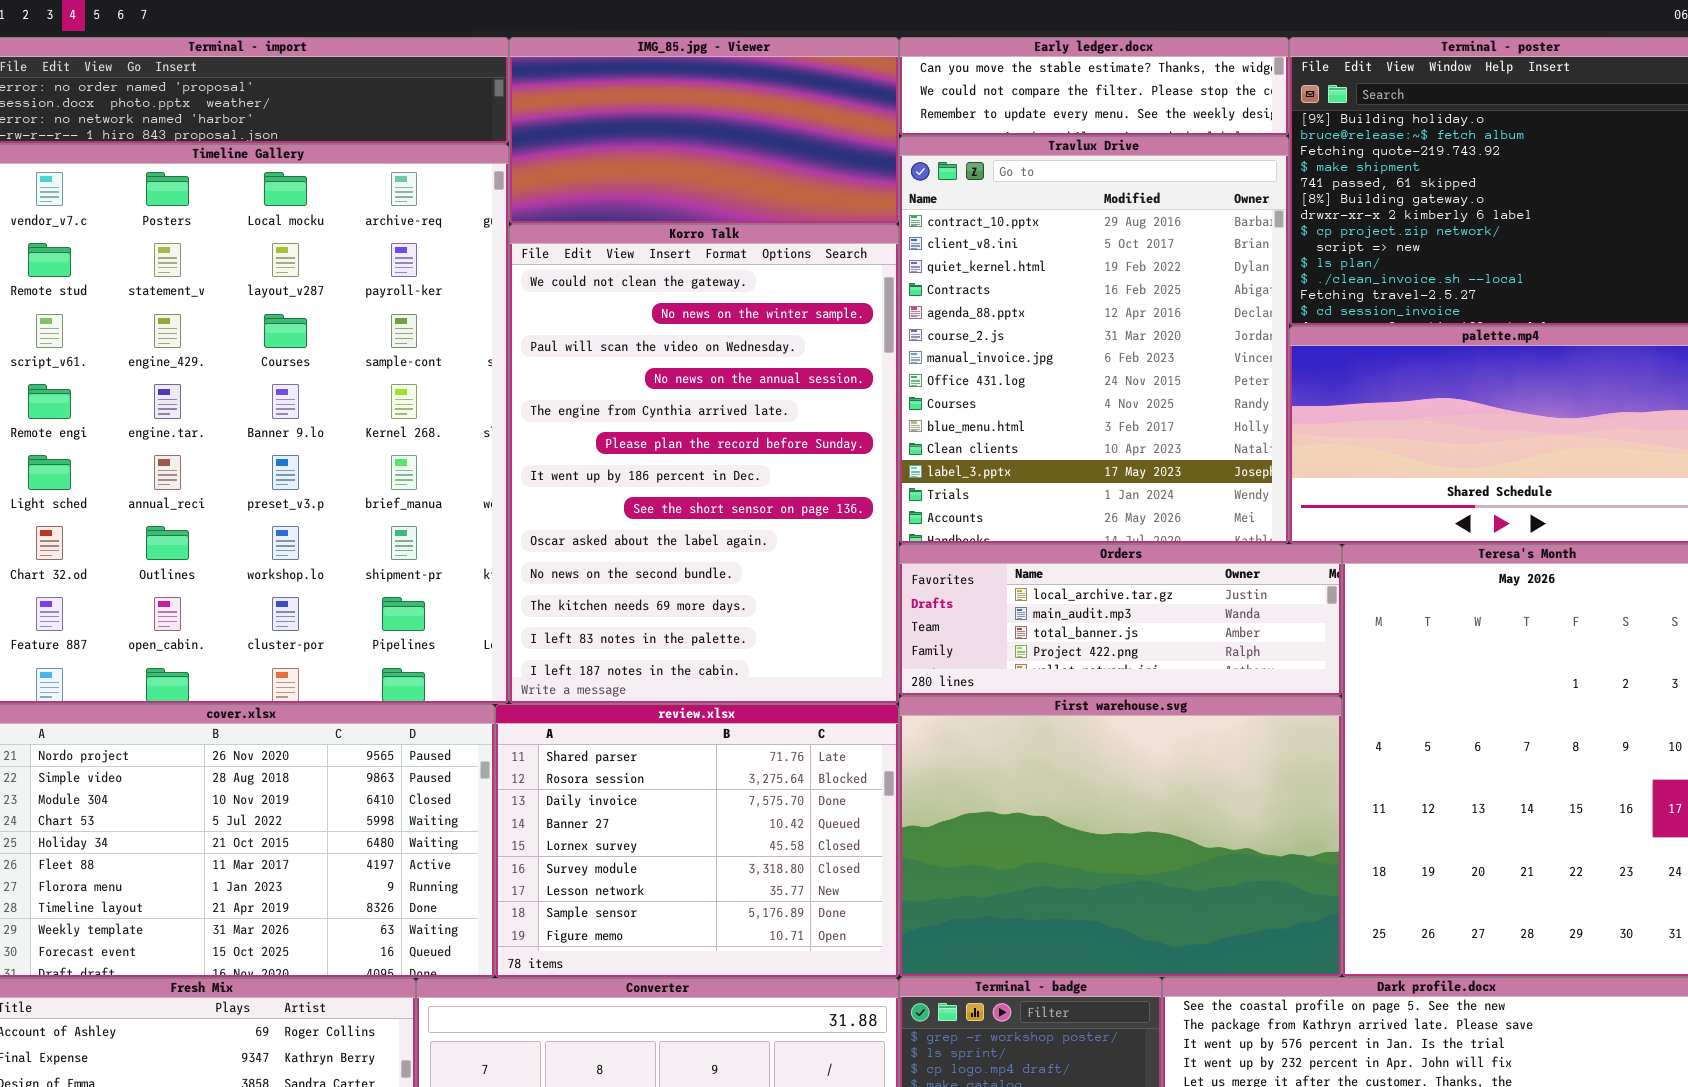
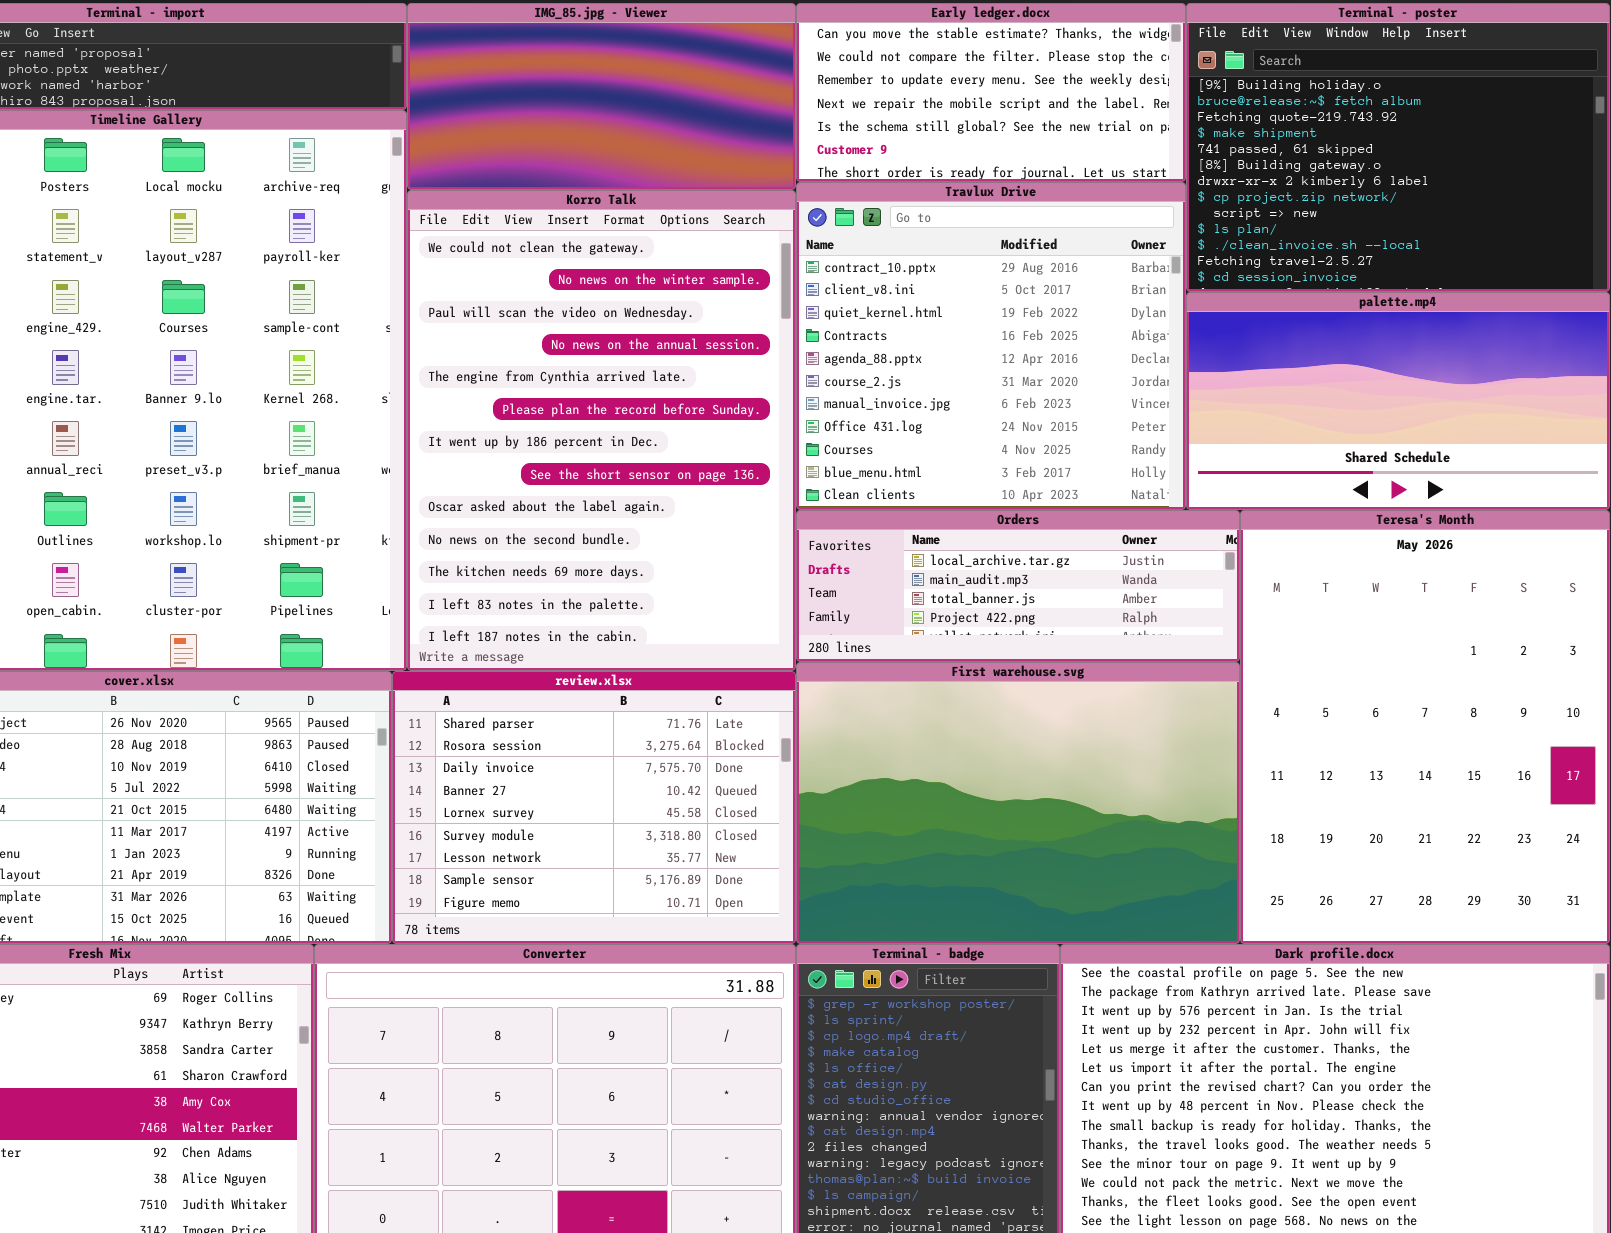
Early ledger.docx: [899,37,1289,136] -> [796,3,1186,182], resized
Travlux Drive: [899,136,1289,544] -> [796,182,1186,510], resized

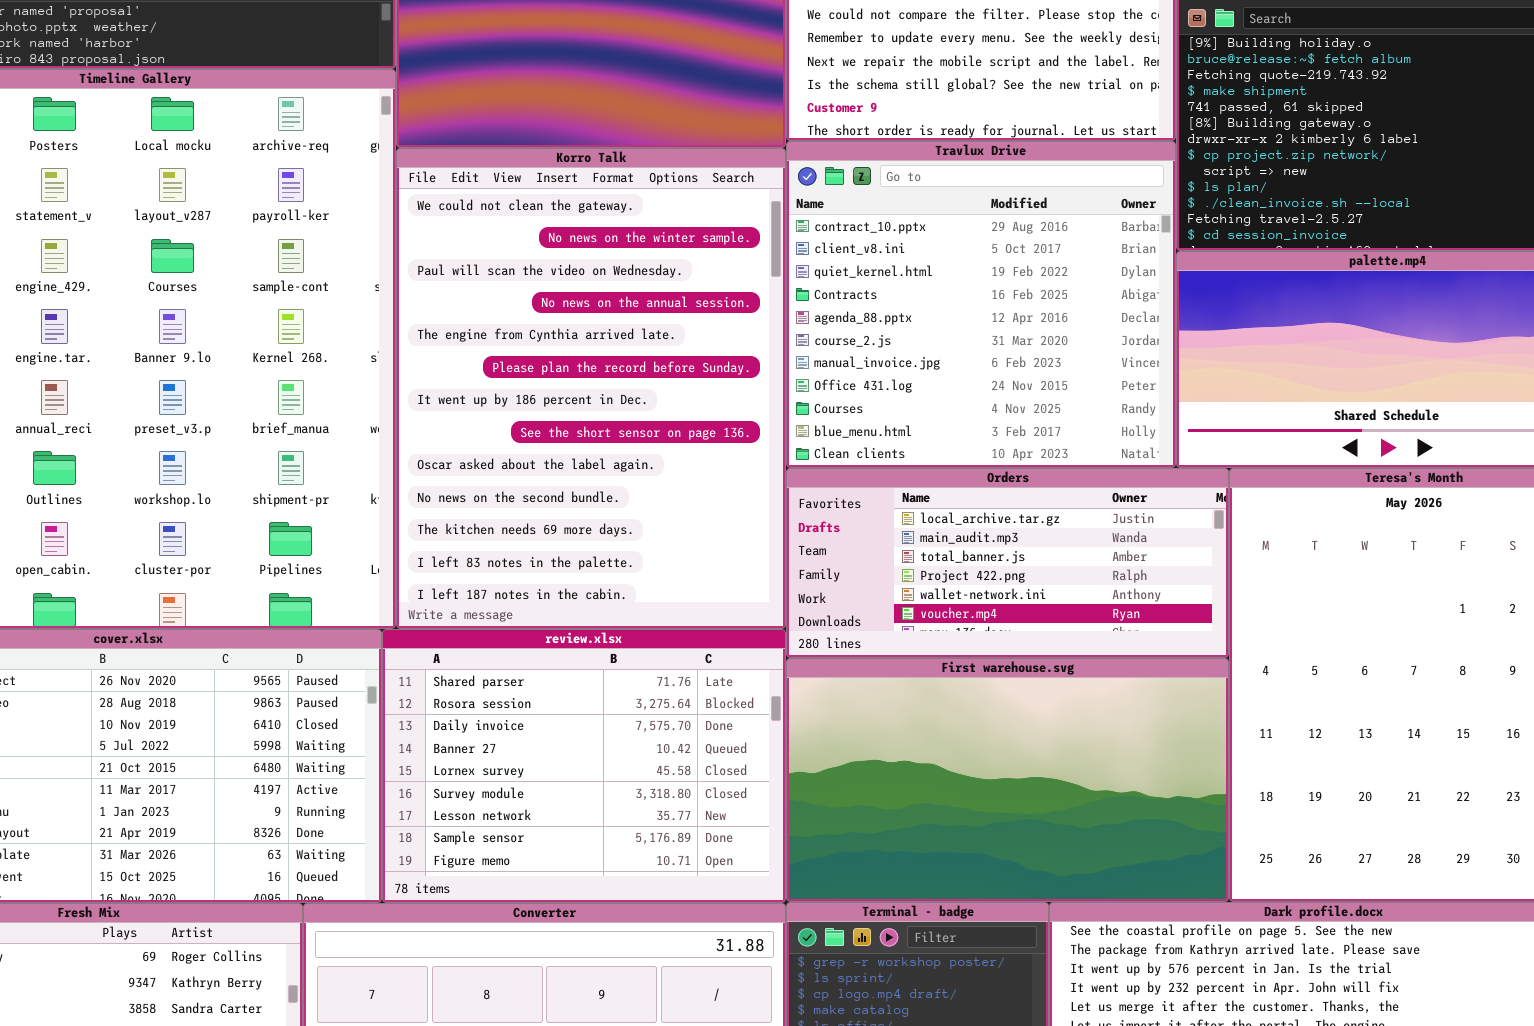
Orders: [796,510,1240,662] -> [786,468,1229,658], resized
First warehouse.svg: [796,662,1240,944] -> [786,658,1229,902], resized

